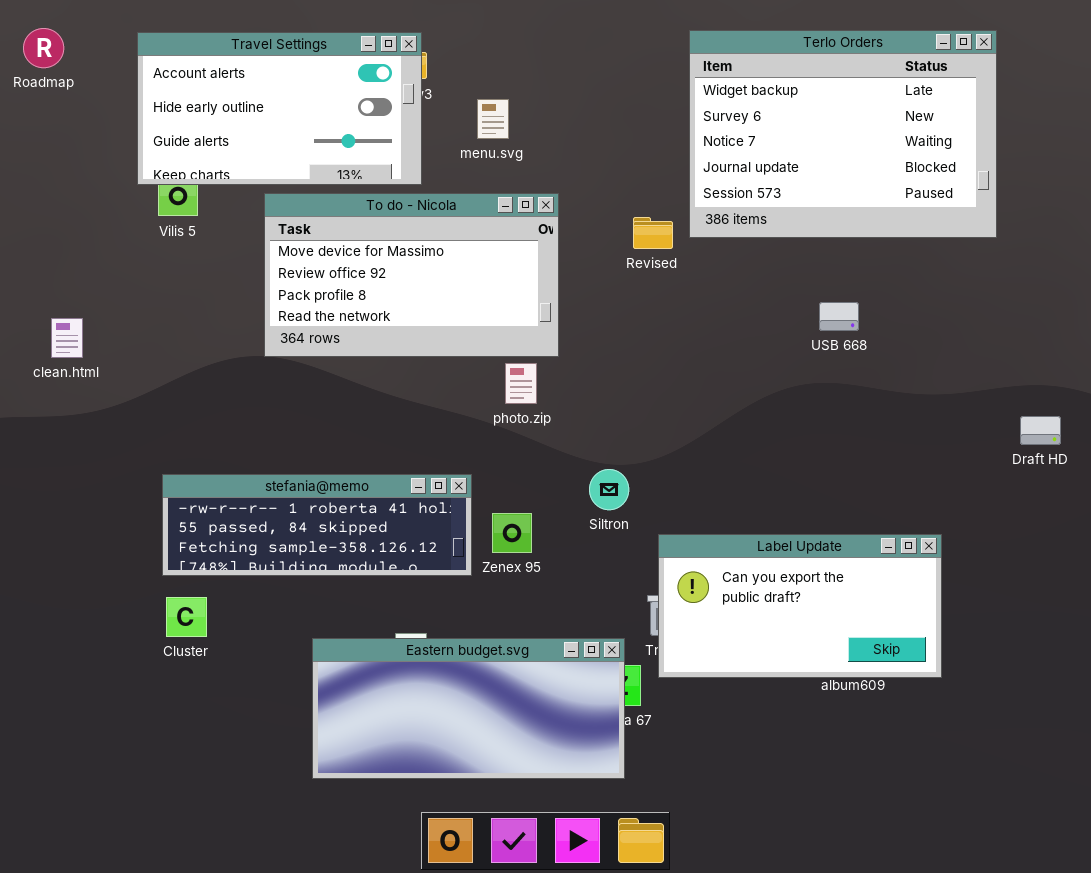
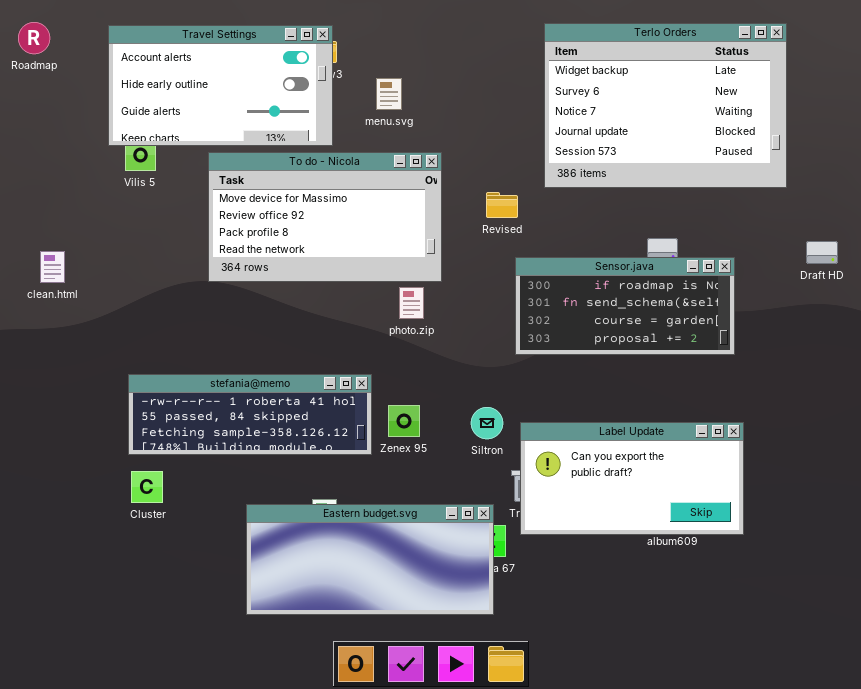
Revised: [633,217,673,249] -> [486,192,518,218], moved
Sensor.java: none -> [515,257,735,355], opened
Draft HD: [1020,416,1061,445] -> [806,241,838,264], moved
Siltron: [589,469,629,510] -> [471,407,503,439], moved

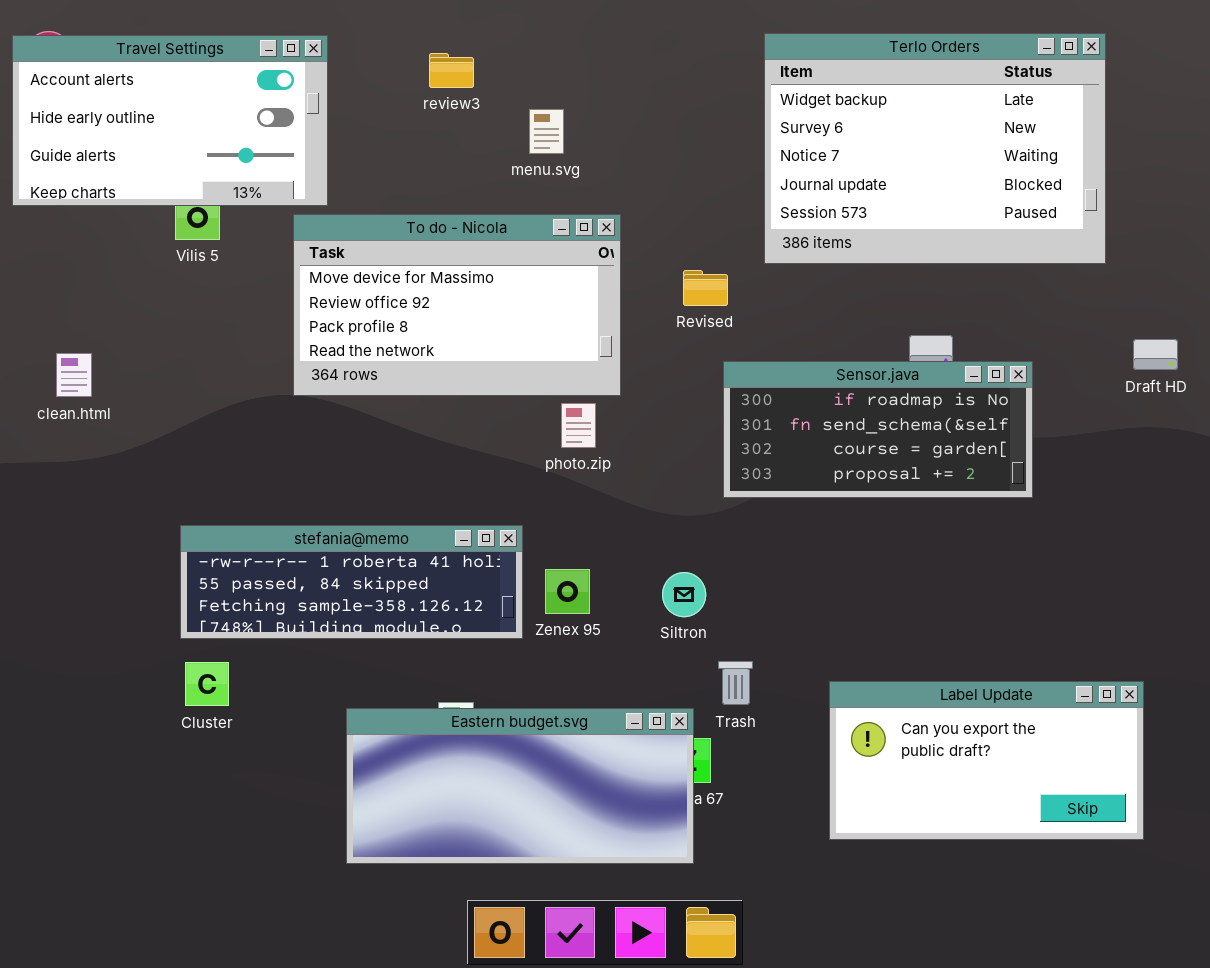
Travel Settings: [108,25,333,146] -> [12,35,328,206], moved
Label Update: [520,422,744,535] -> [829,681,1144,840], moved

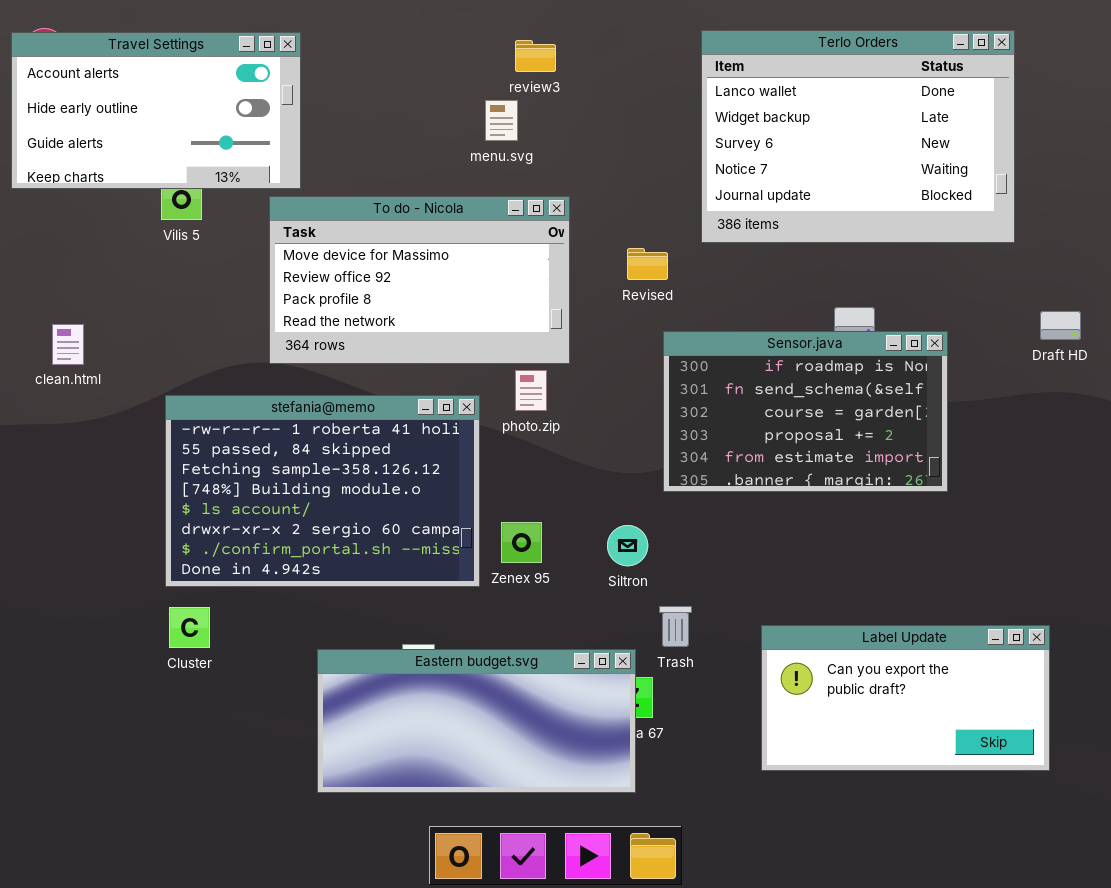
Terlo Orders: [764,33,1106,264] -> [701,30,1015,243], scrolled up 1 row
review3: [429,53,474,88] -> [515,40,556,72], moved
Sensor.java: [723,361,1033,498] -> [663,331,948,492], resized
stefania@memo: [180,525,523,639] -> [165,395,480,587], resized

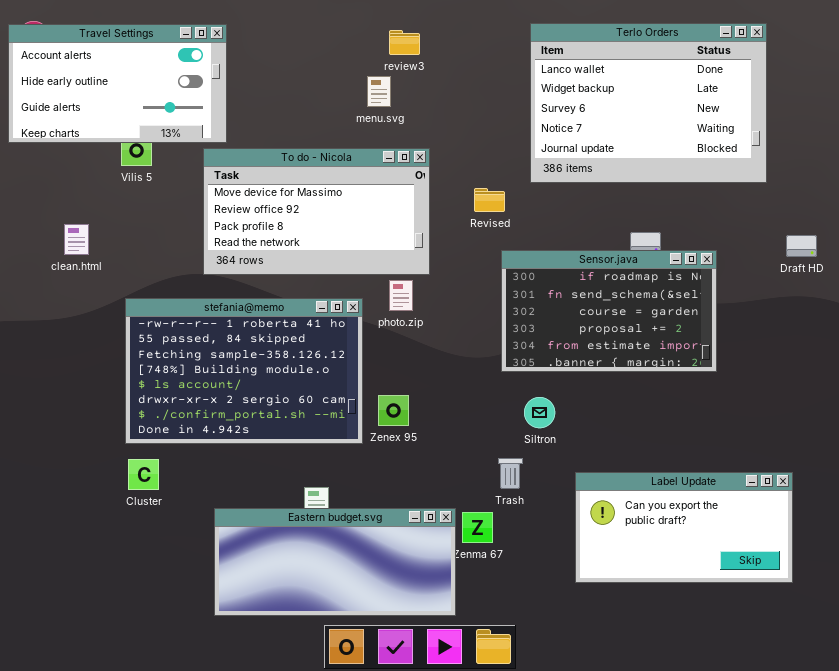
clean.html: [52,324,84,365] -> [64,224,89,255], moved
Siltron: [607,525,648,566] -> [524,397,555,428], moved
Eastern budget.svg: [317,649,636,793] -> [214,508,456,616], moved

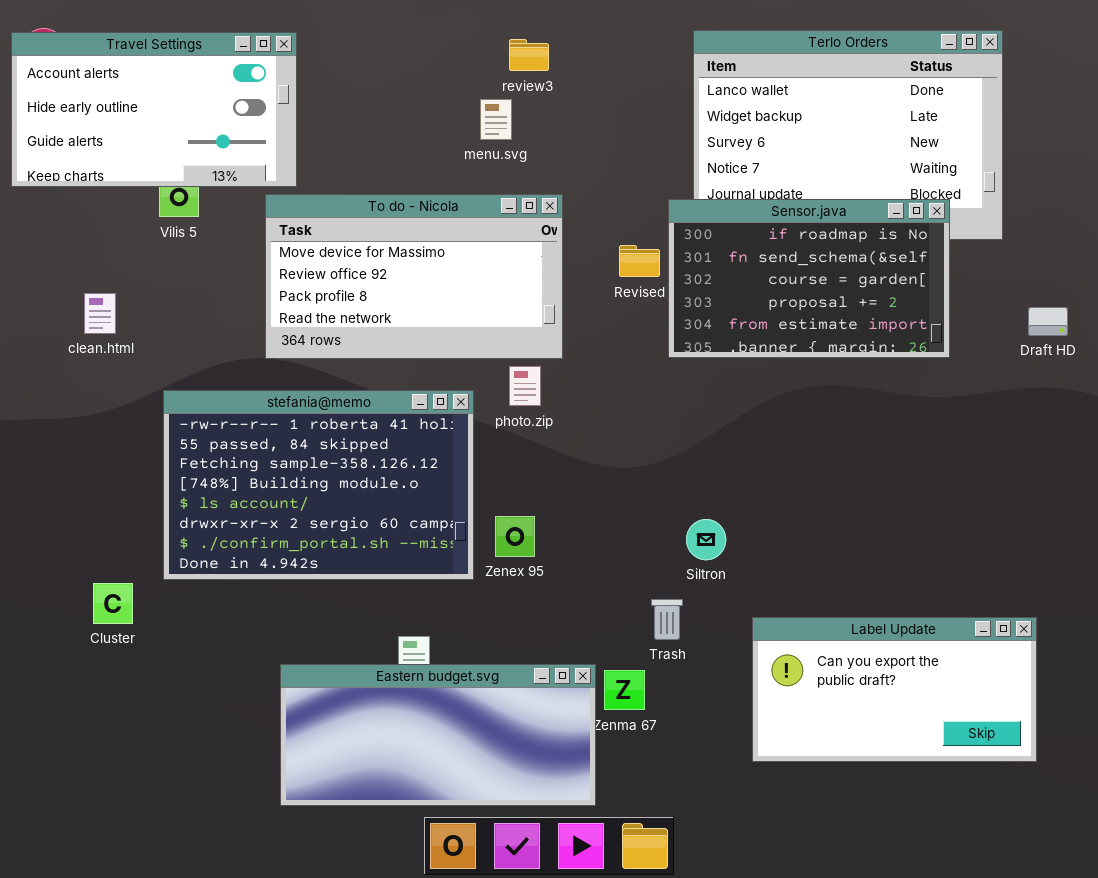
Sensor.java: [501,250,717,372] -> [668,199,950,358], moved
Cluster: [128,459,159,490] -> [93,583,133,624], moved

